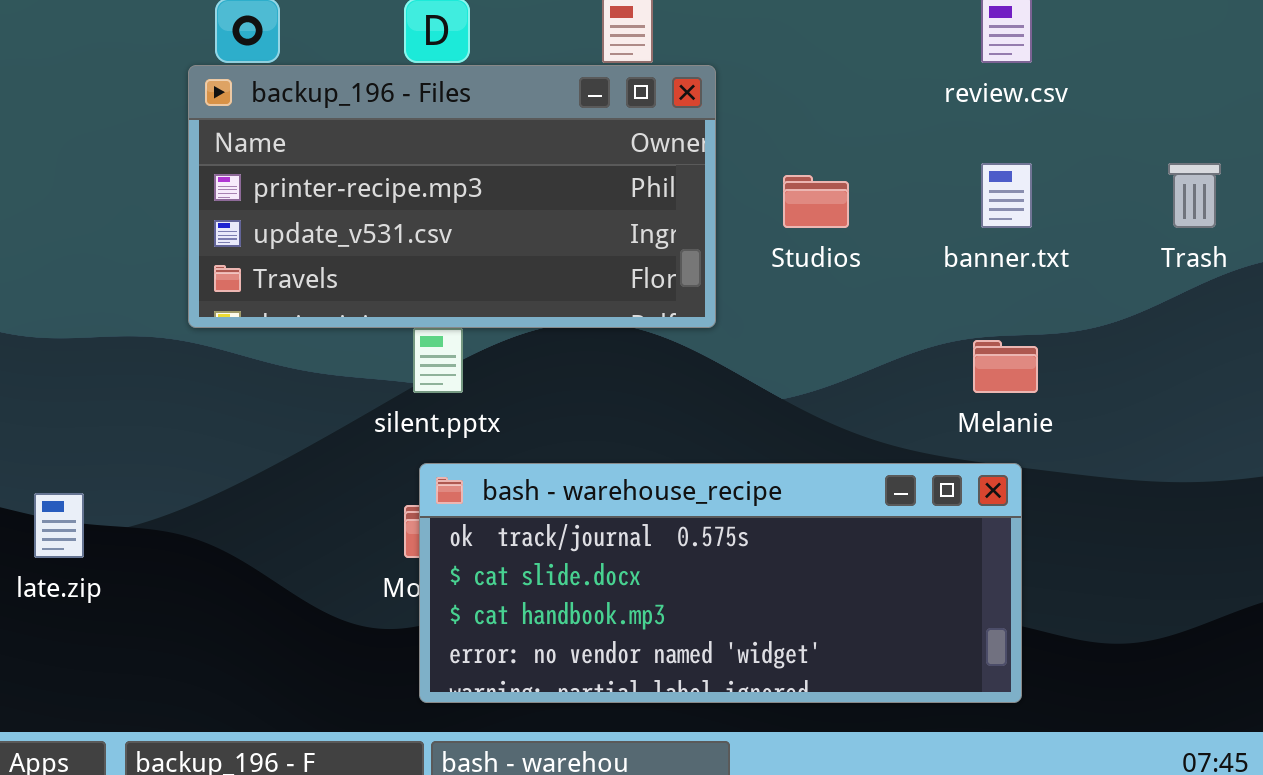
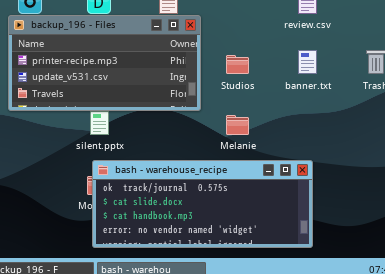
Melanie: [973,340,1038,393] -> [226,115,249,135], moved

